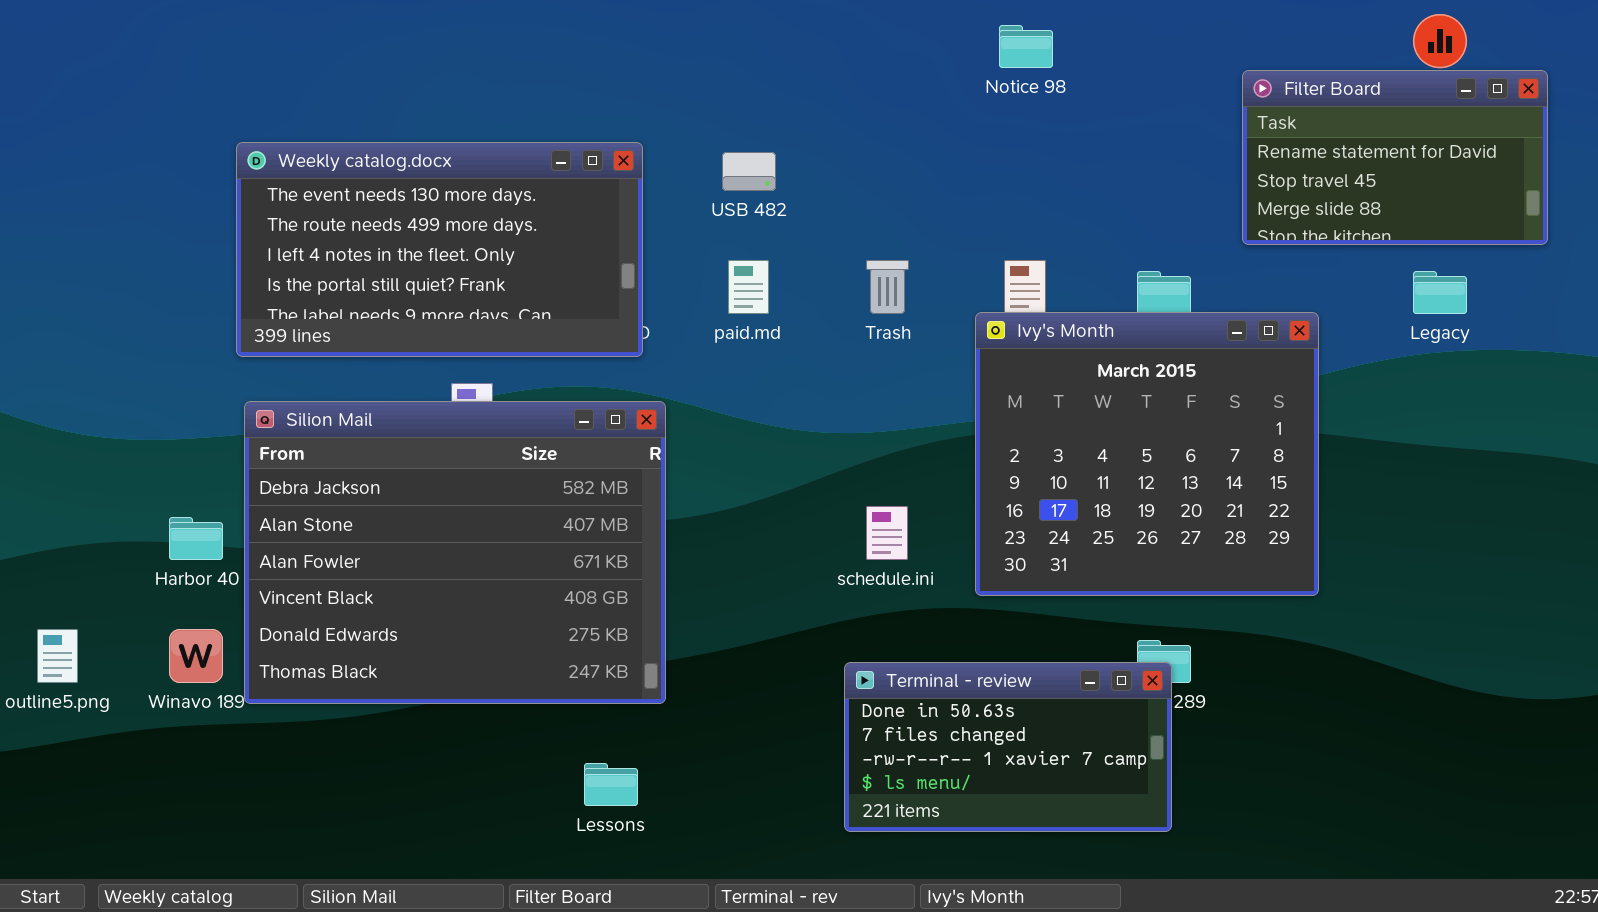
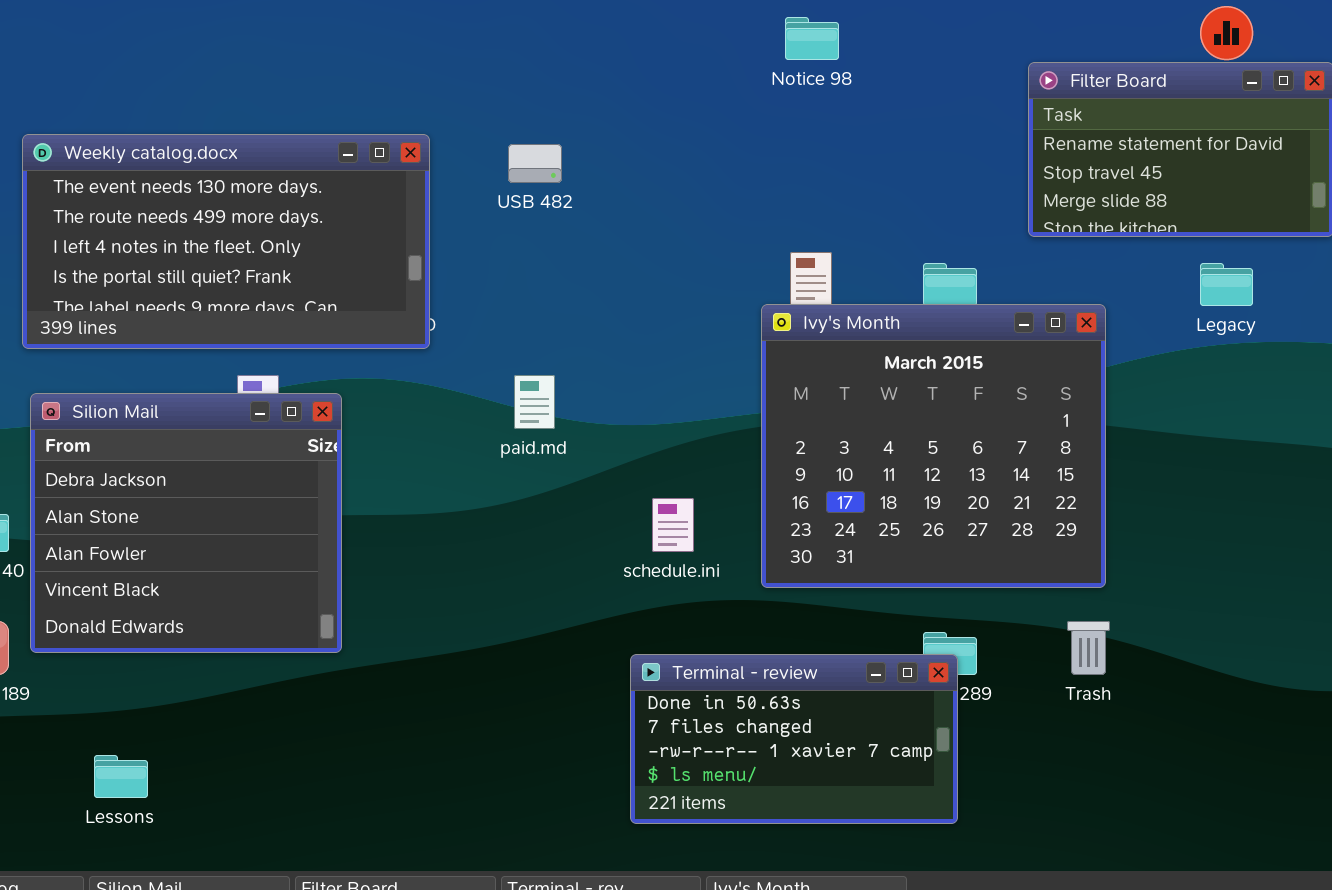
paid.md: [728,260,769,314] -> [514,375,555,429], moved
Trash: [866,260,909,314] -> [1067,621,1110,675], moved
Silion Mail: [244,401,666,704] -> [30,393,342,653], resized
Lessons: [584,763,638,806] -> [94,755,148,798], moved

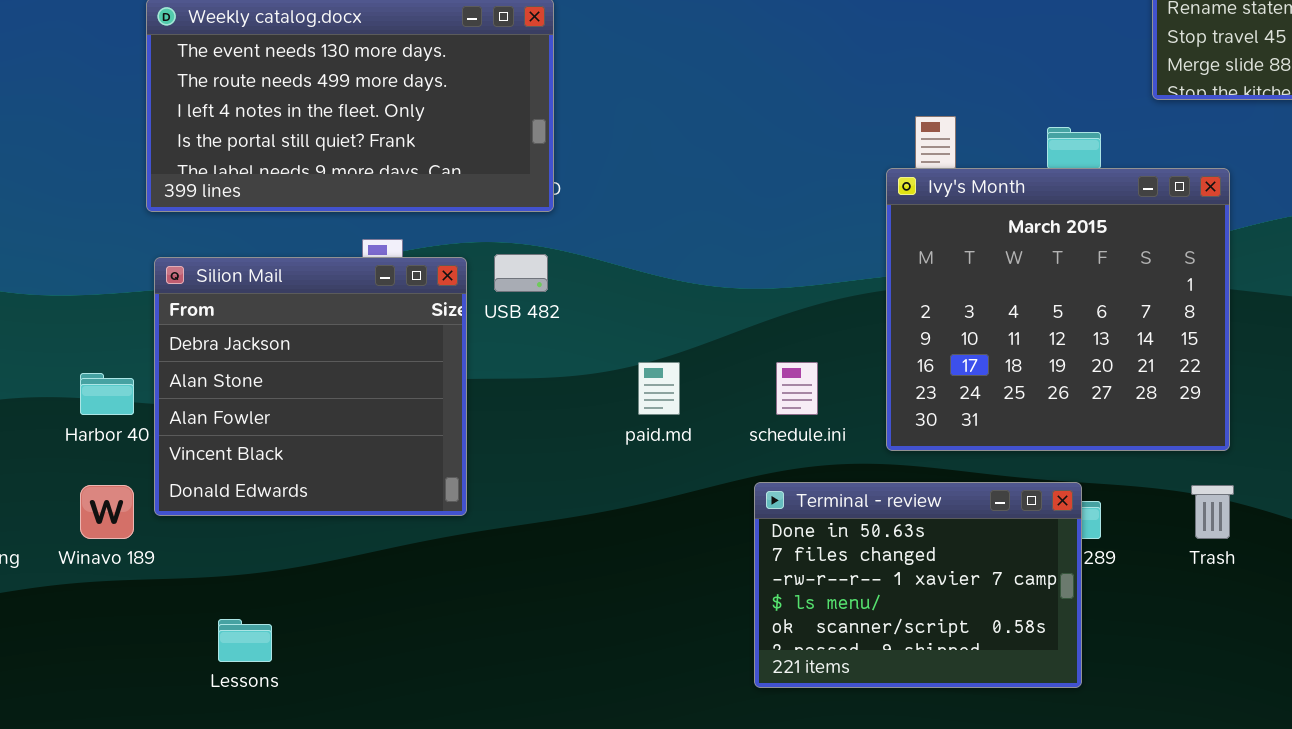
USB 482: [508,144,562,183] -> [494,254,548,292], moved
paid.md: [514,375,555,429] -> [638,362,680,415], moved
Terminal - review: [630,654,958,824] -> [754,482,1082,688], resized

